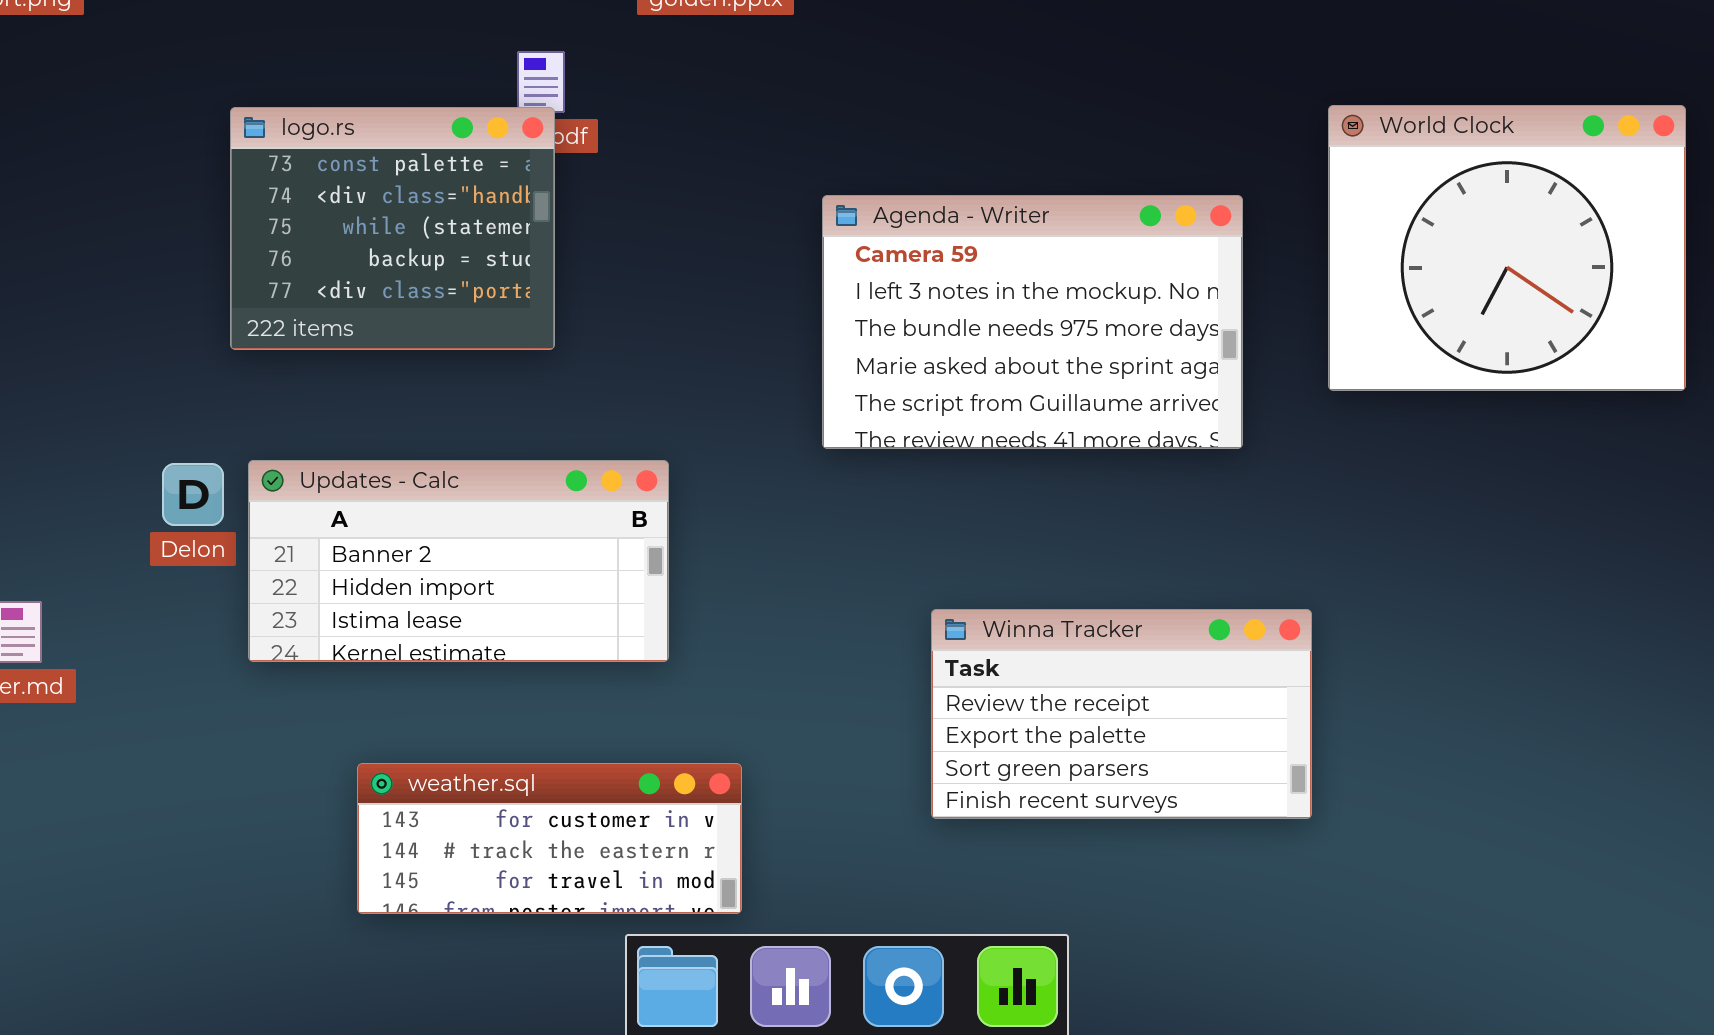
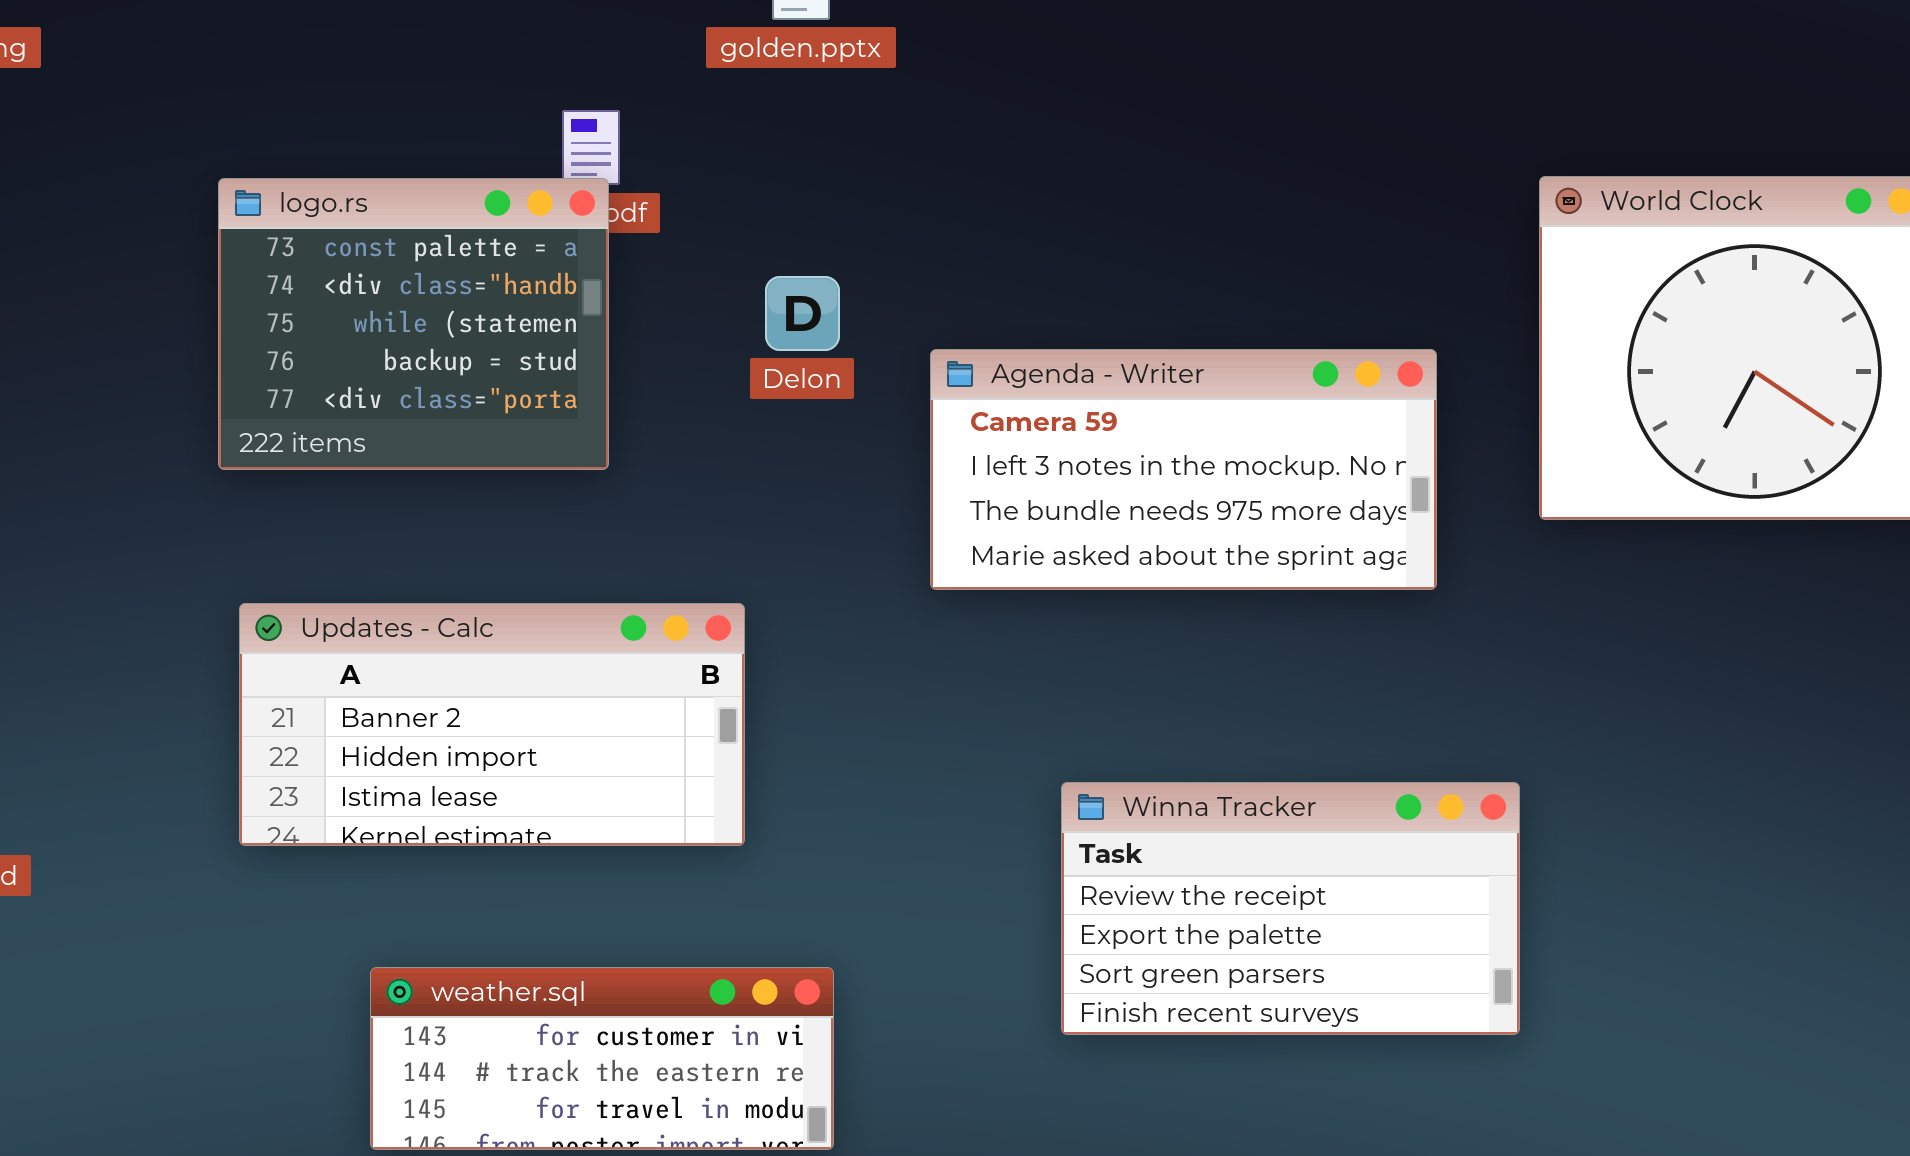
Agenda - Writer: [822,195,1243,449] -> [930,349,1437,590], resized
Delon: [162,463,224,526] -> [765,276,840,351], moved

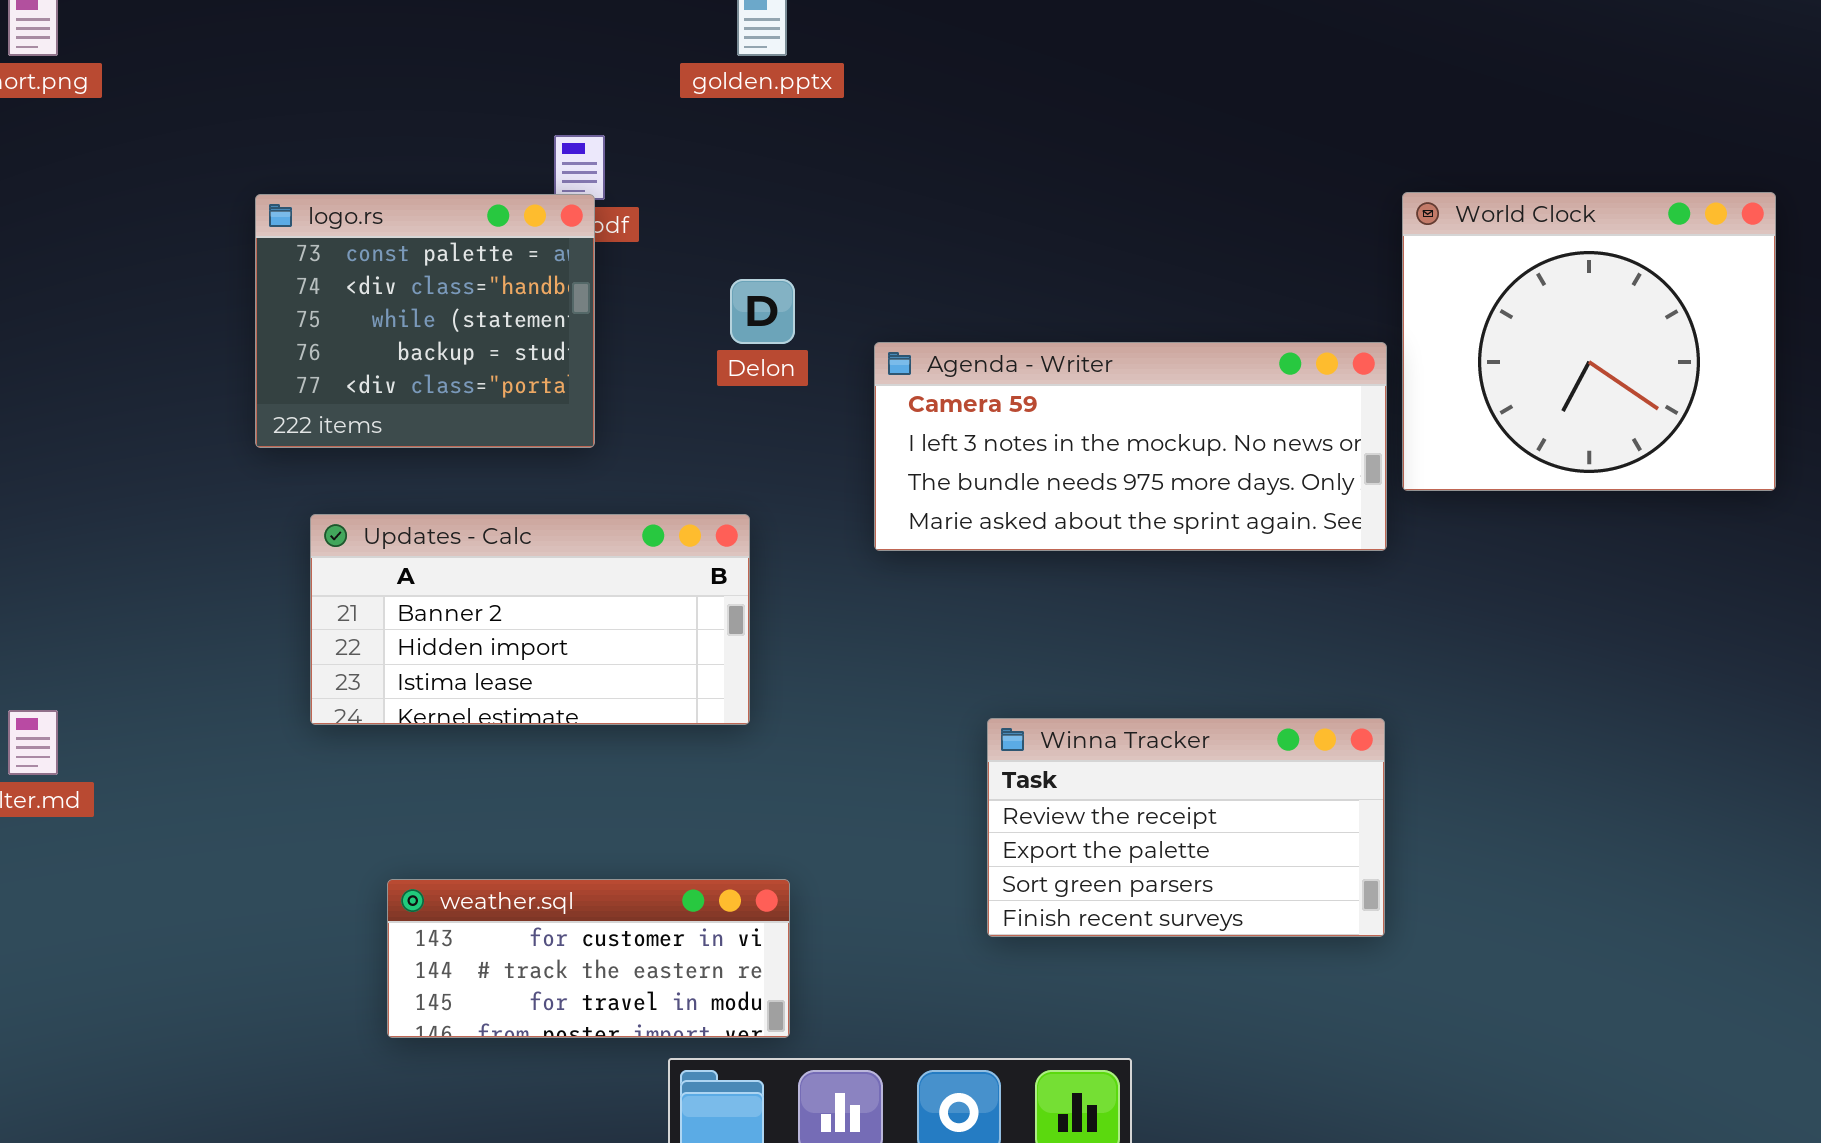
Agenda - Writer: [930,349,1437,590] -> [874,342,1387,551], resized
Updates - Calc: [239,603,745,846] -> [310,514,750,725], moved

